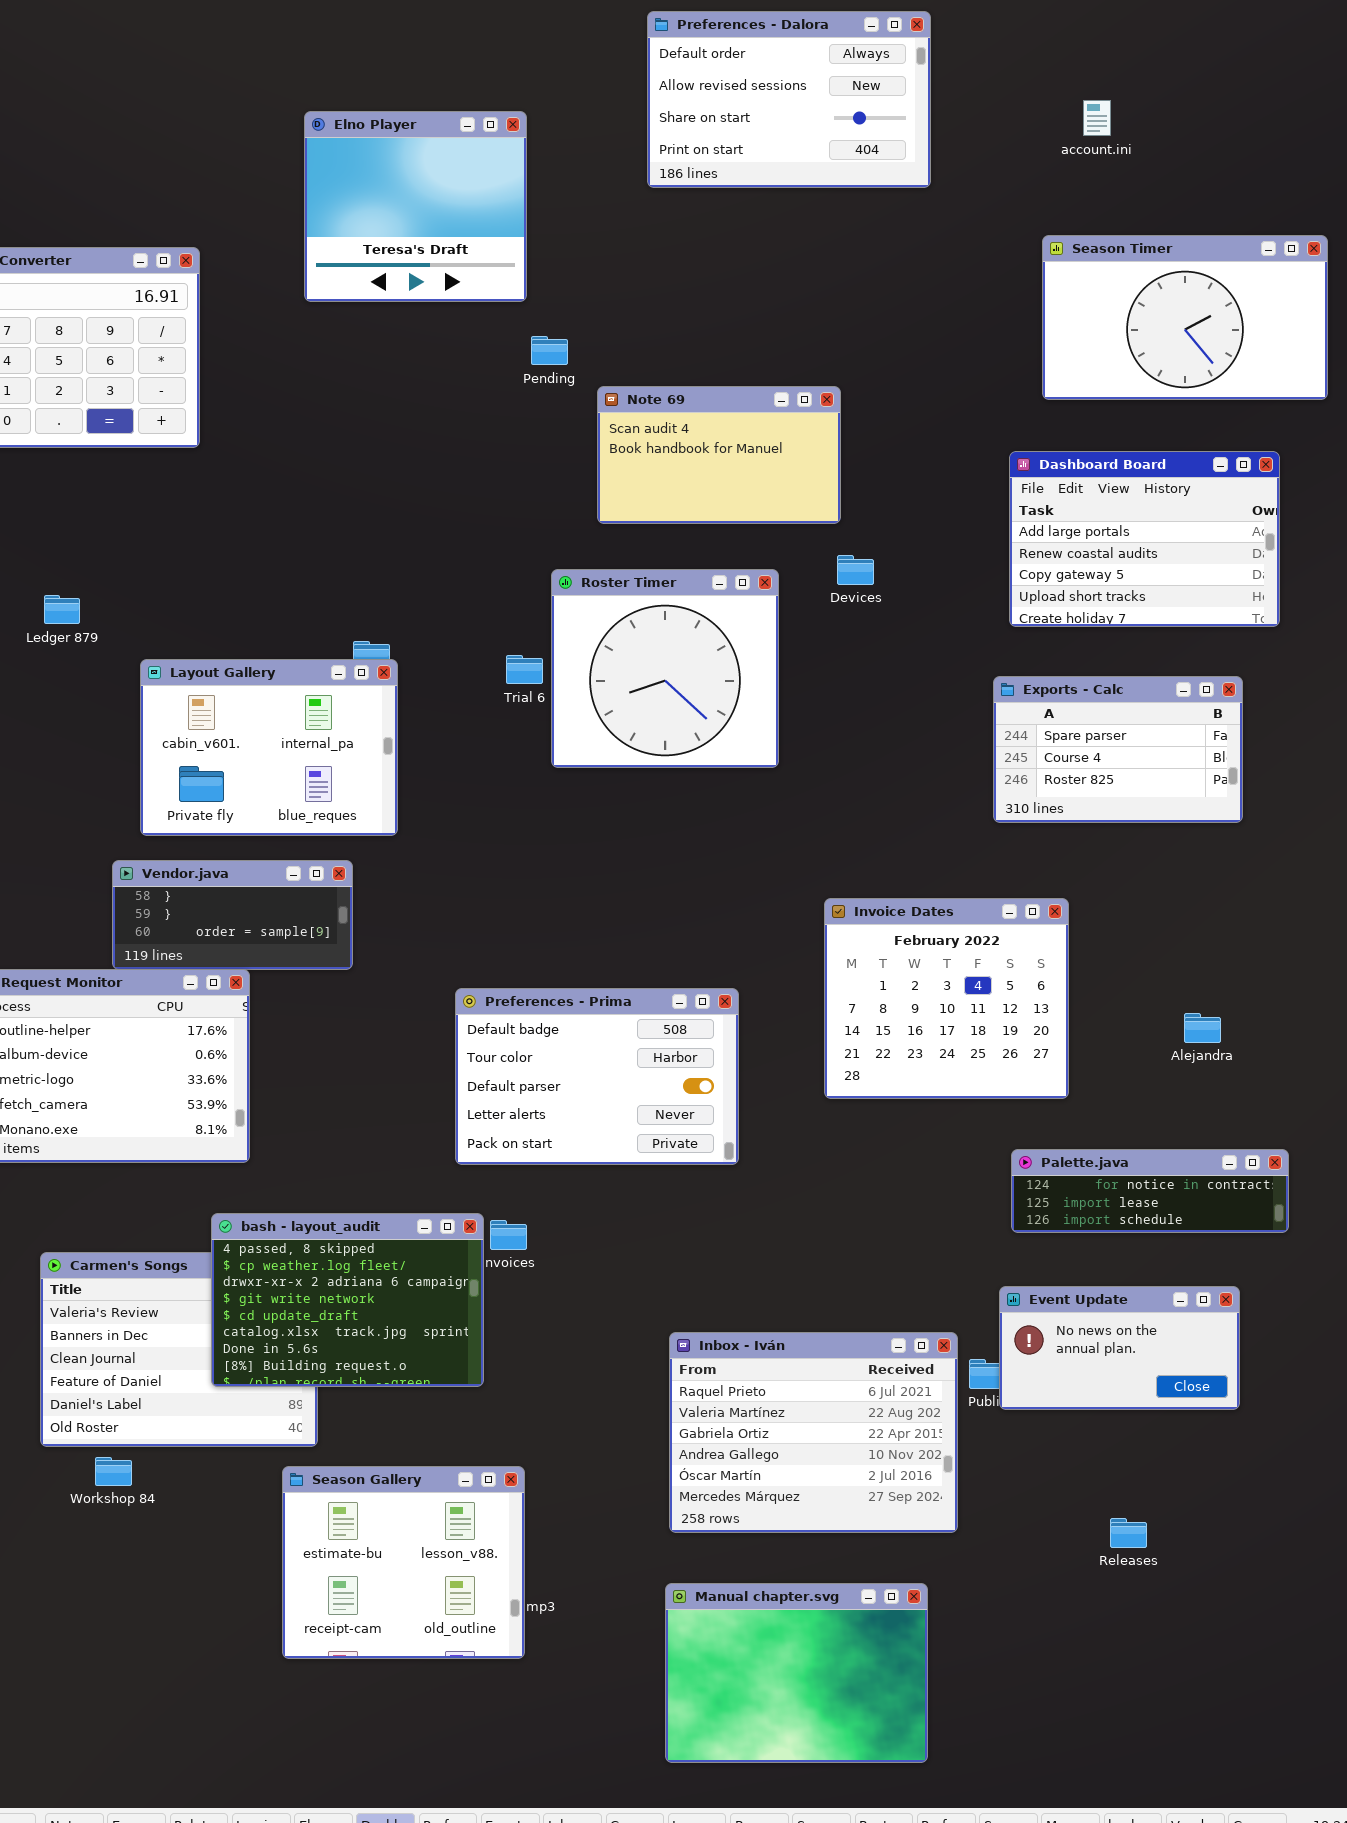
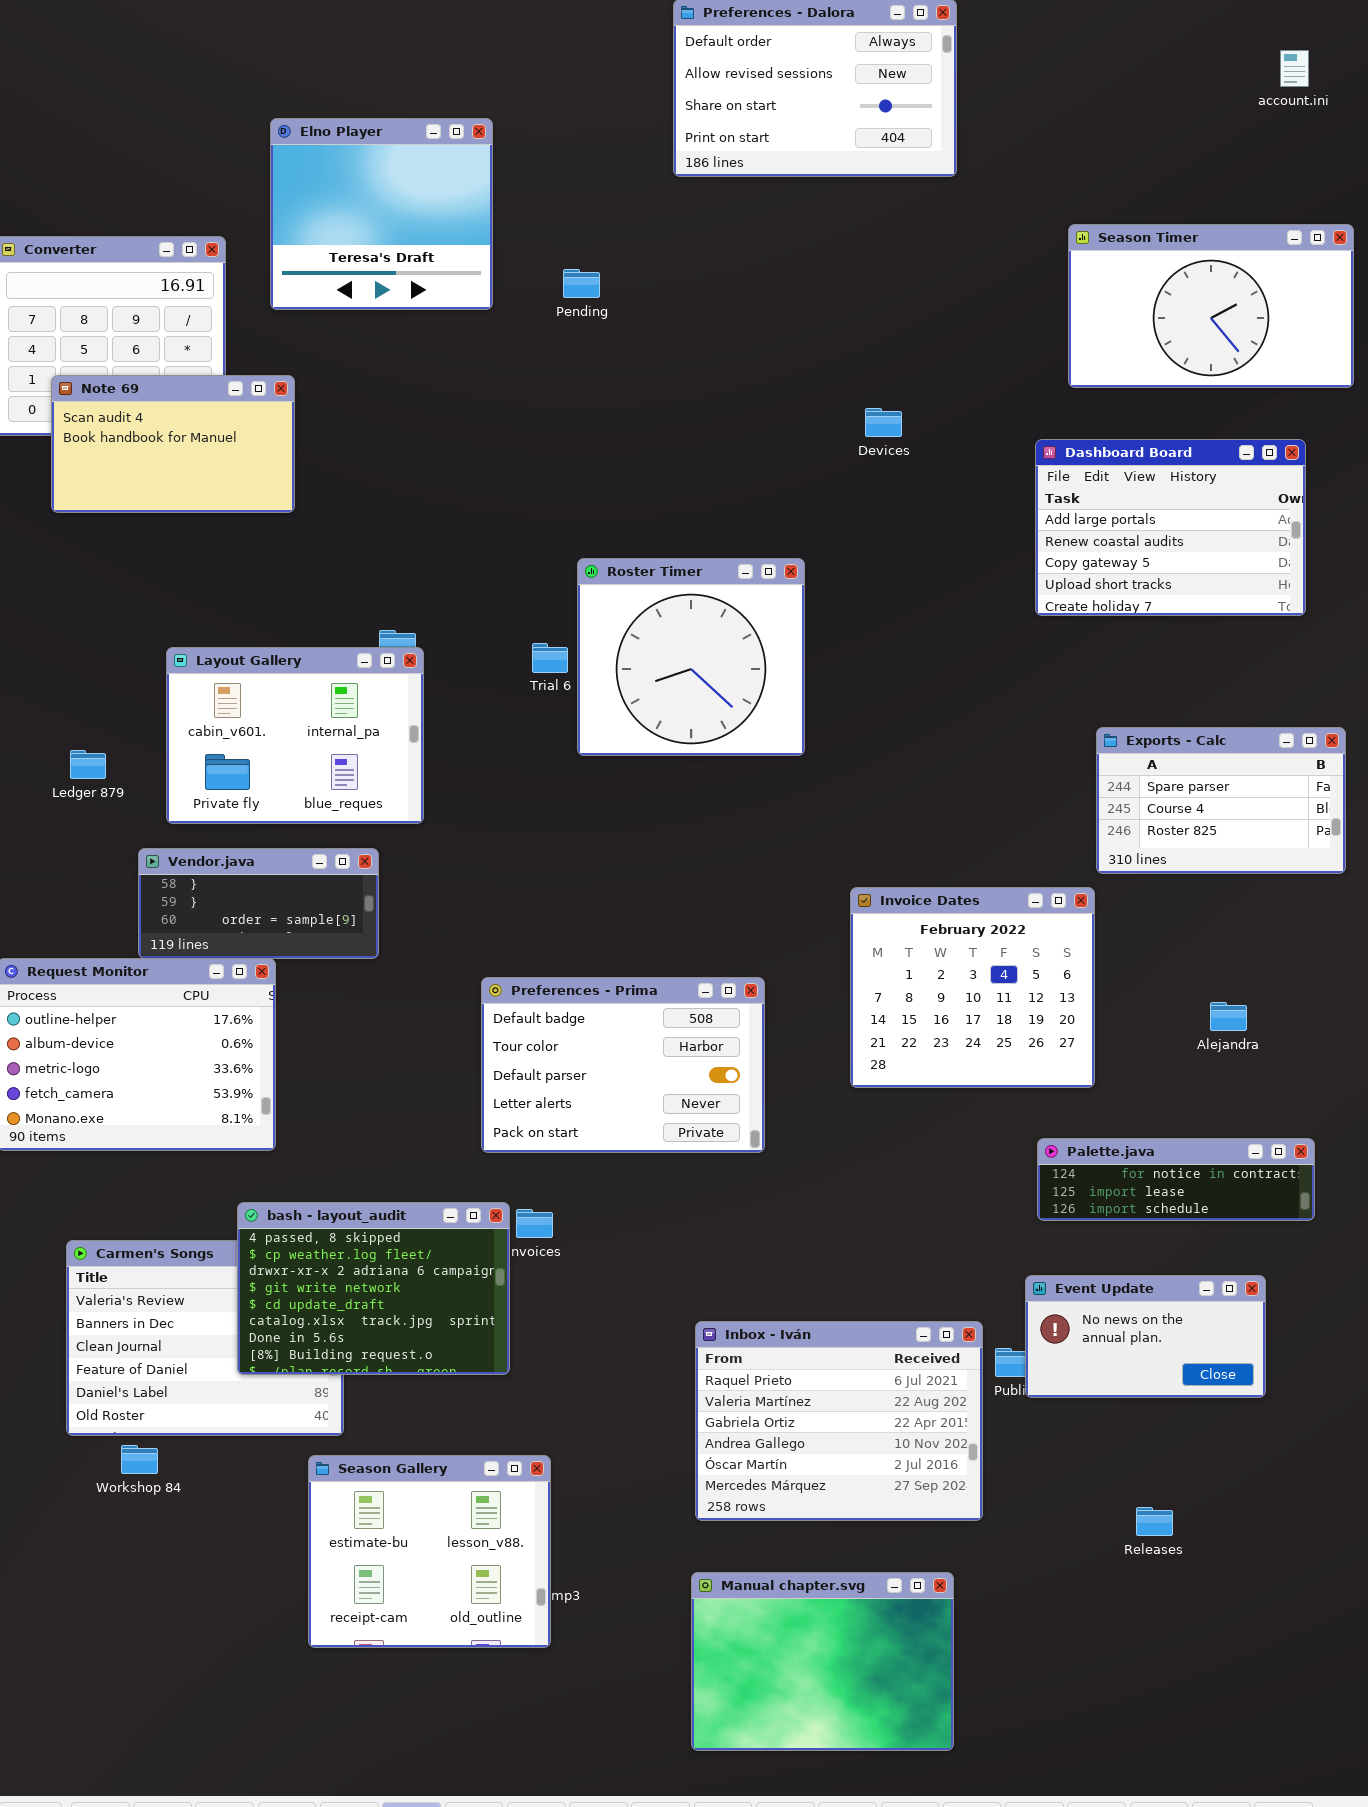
account.ini: [1083,100,1111,136] -> [1280,50,1309,87], moved
Elno Player: [304,111,527,302] -> [270,118,493,310], moved
Pending: [531,336,568,365] -> [563,269,600,298], moved
Note 69: [597,386,841,524] -> [51,375,295,513], moved
Devices: [837,555,874,585] -> [865,408,902,437], moved
Ledger 879: [44,595,80,624] -> [70,750,106,779], moved
Exports - Calc: [993,676,1243,823] -> [1096,727,1346,874], moved

